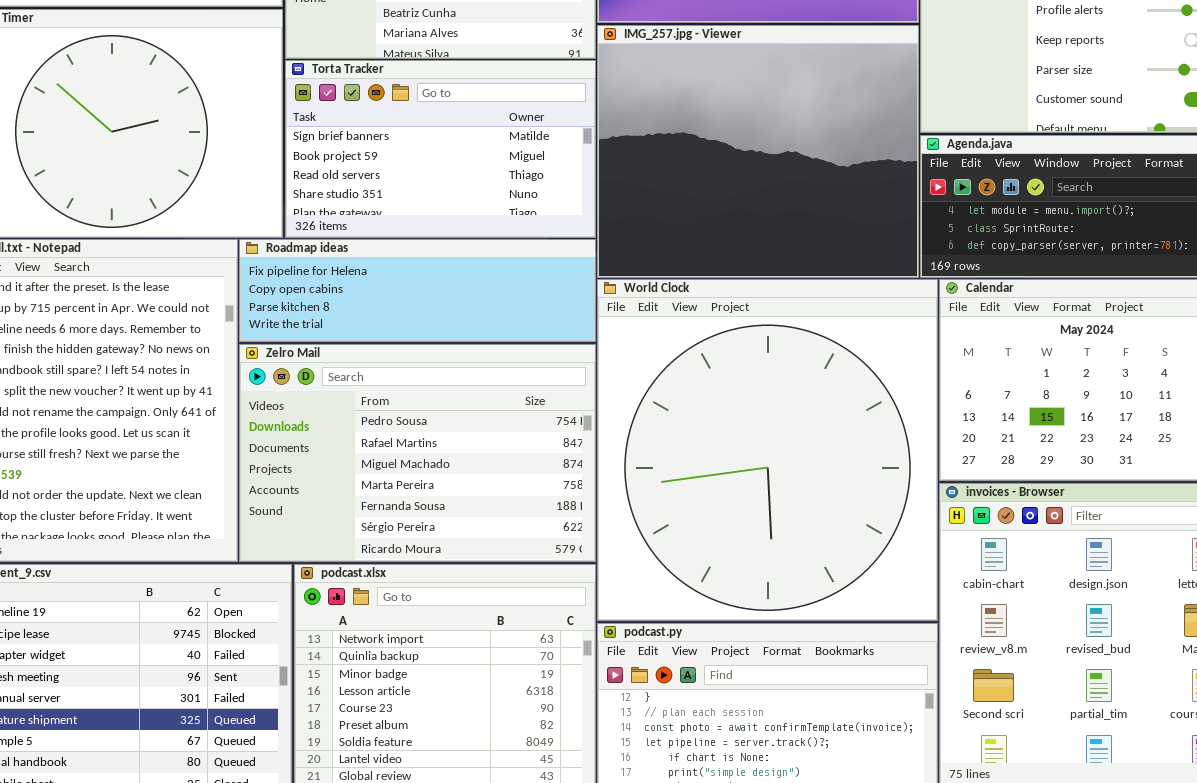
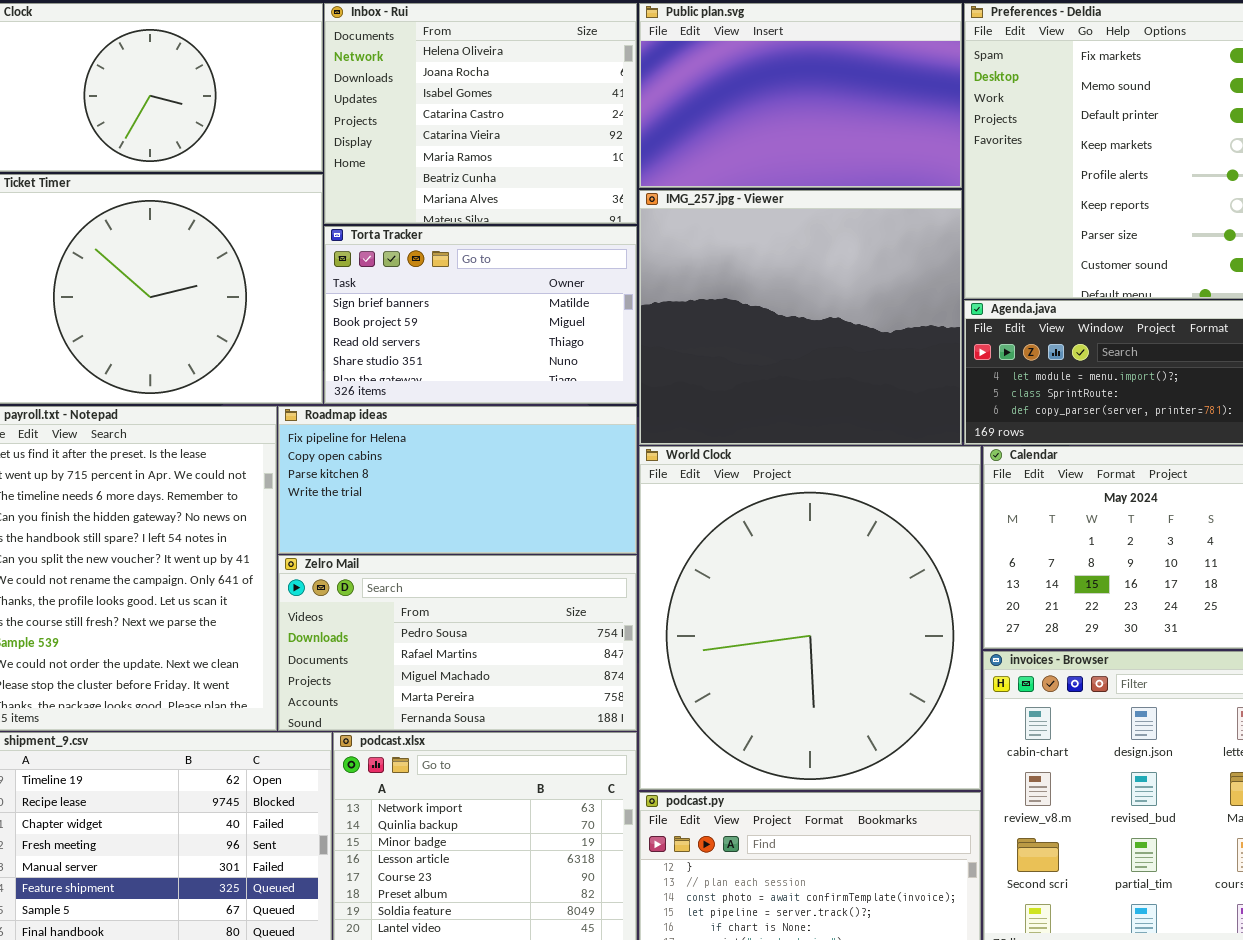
Roadmap ideas: [239,239,596,342] -> [278,406,637,554], resized
Zelro Mail: [239,344,596,562] -> [278,555,637,731], resized

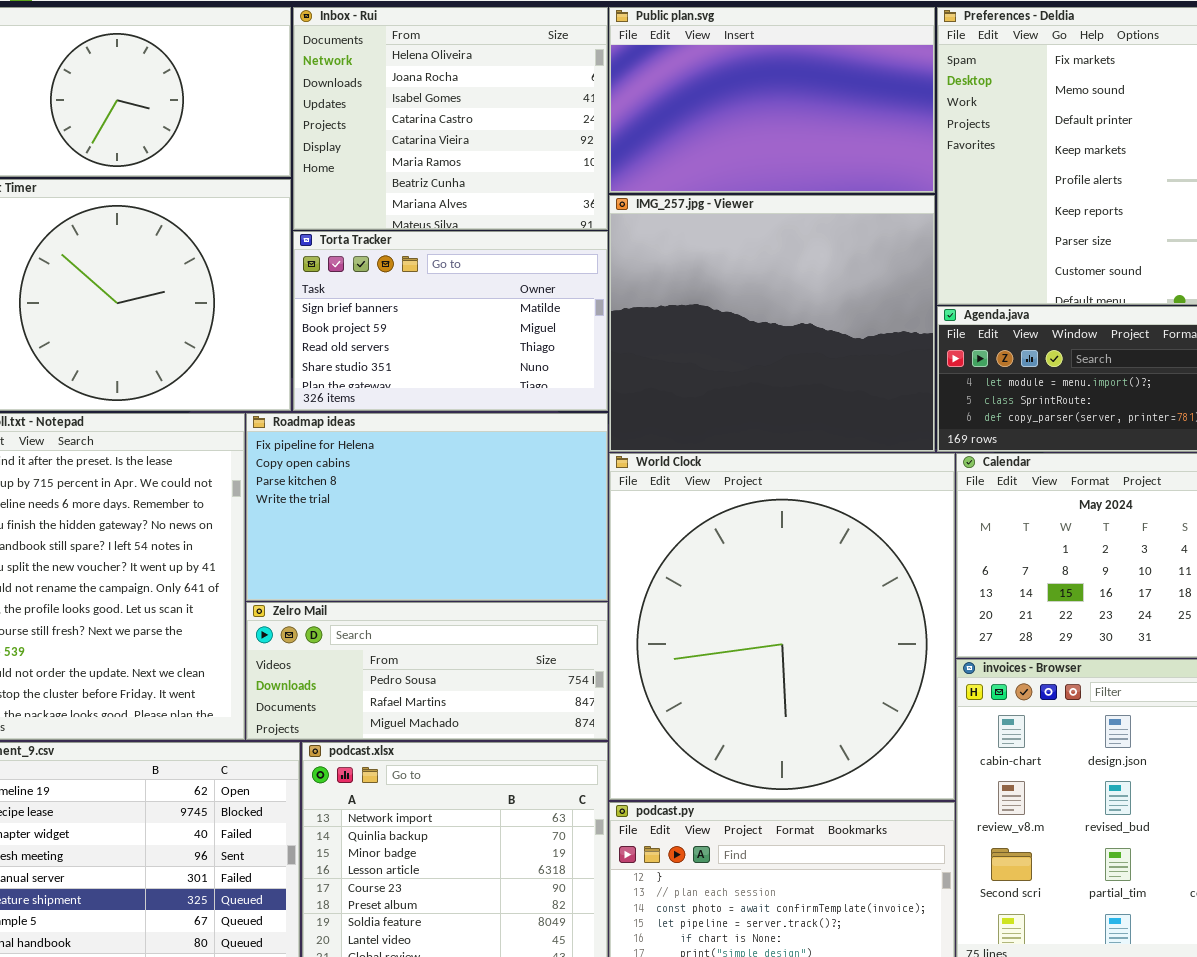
Roadmap ideas: [278,406,637,554] -> [246,413,608,601], resized
Zelro Mail: [278,555,637,731] -> [246,602,608,740], resized

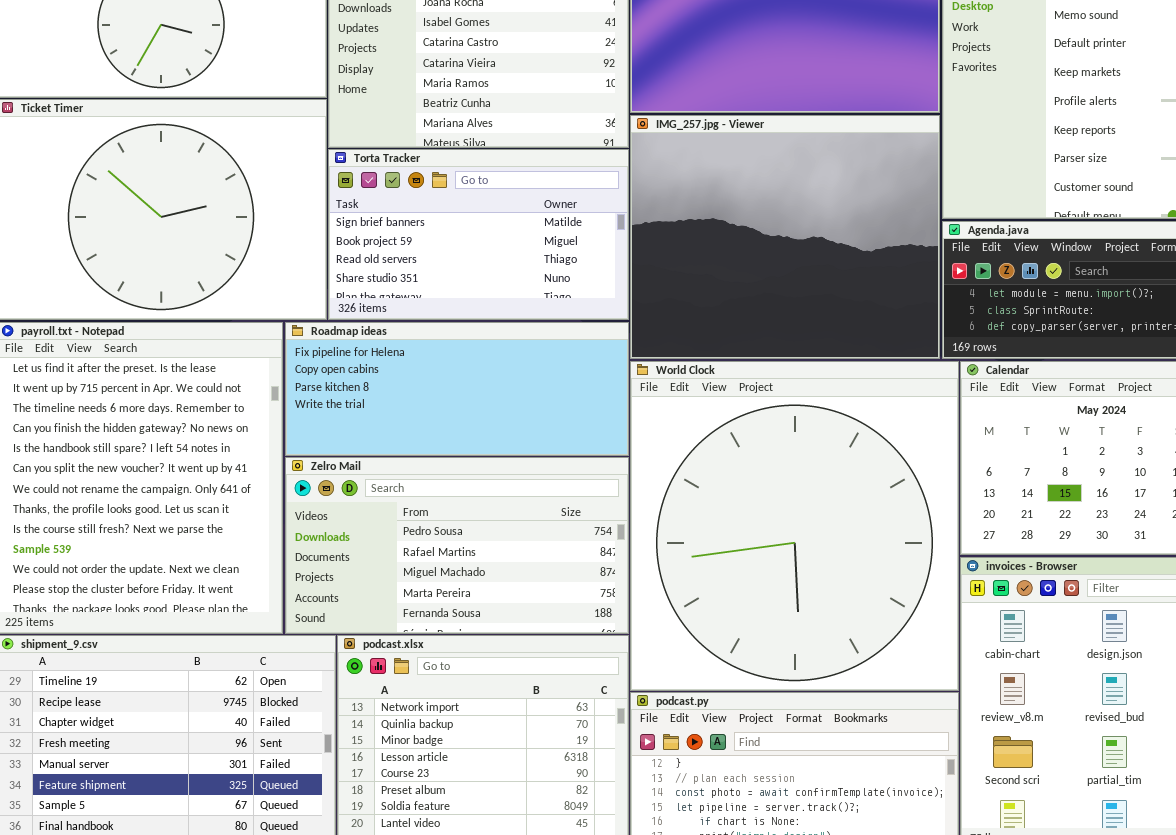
Roadmap ideas: [246,413,608,601] -> [285,322,629,456], resized
Zelro Mail: [246,602,608,740] -> [285,457,629,634], resized

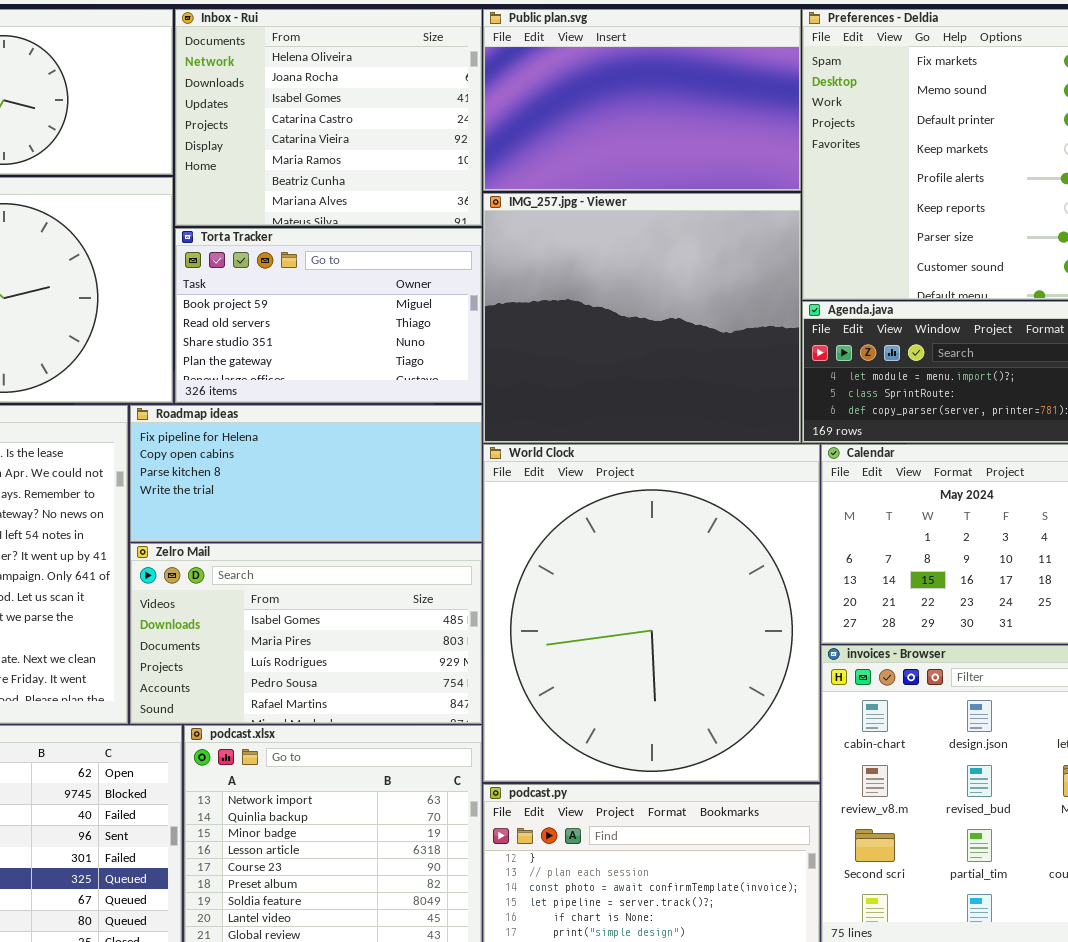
Torta Tracker: [328,149,629,320] -> [175,228,482,403], scrolled down 1 row
Zelro Mail: [285,457,629,634] -> [130,543,482,724], scrolled up 3 rows

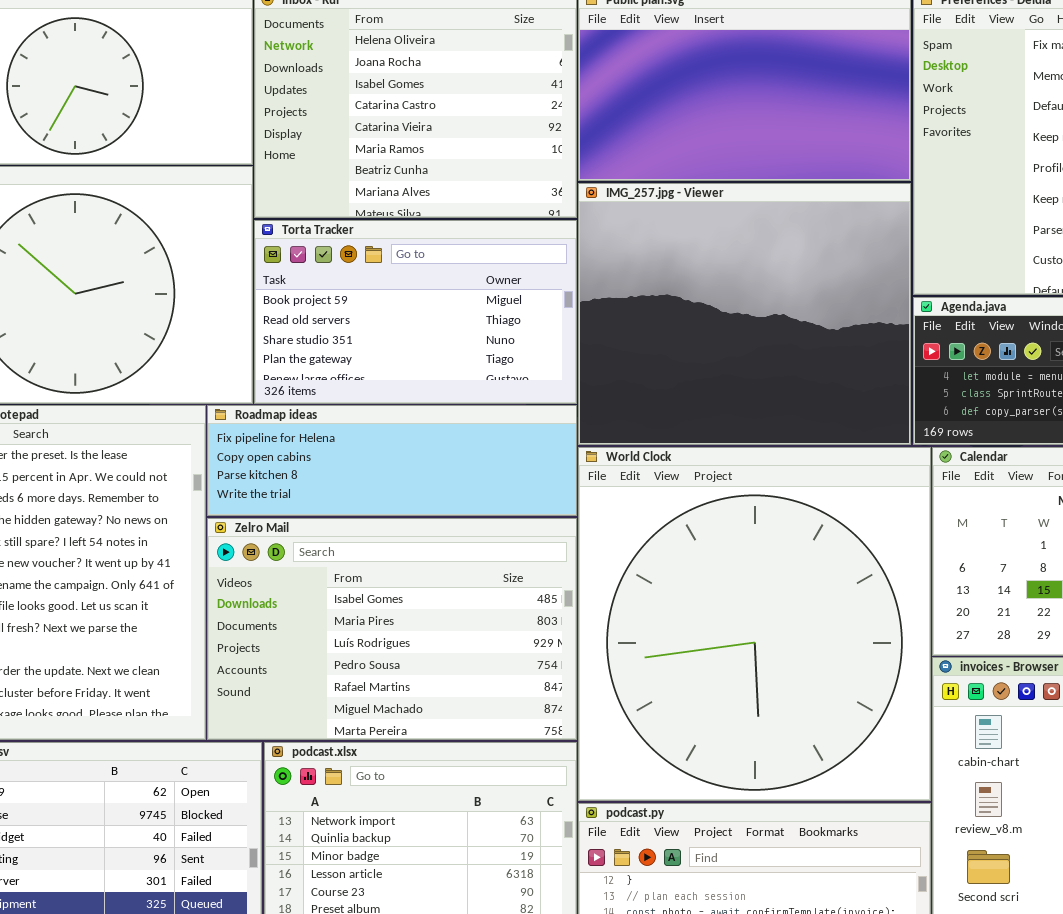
Roadmap ideas: [130,405,482,542] -> [207,405,577,516], resized
Zelro Mail: [130,543,482,724] -> [207,518,577,740], resized

